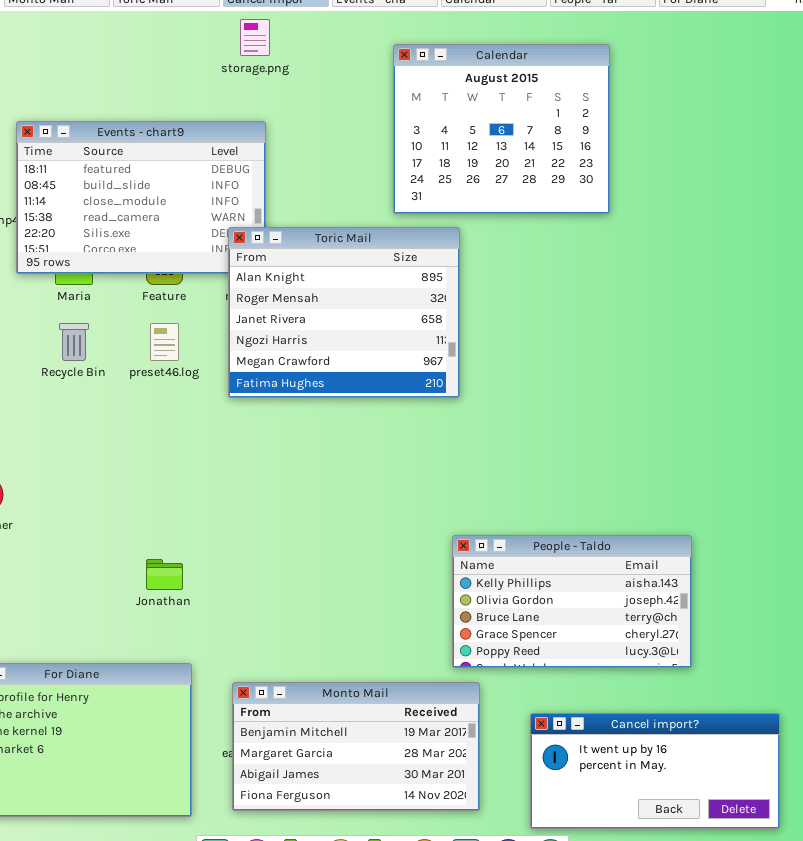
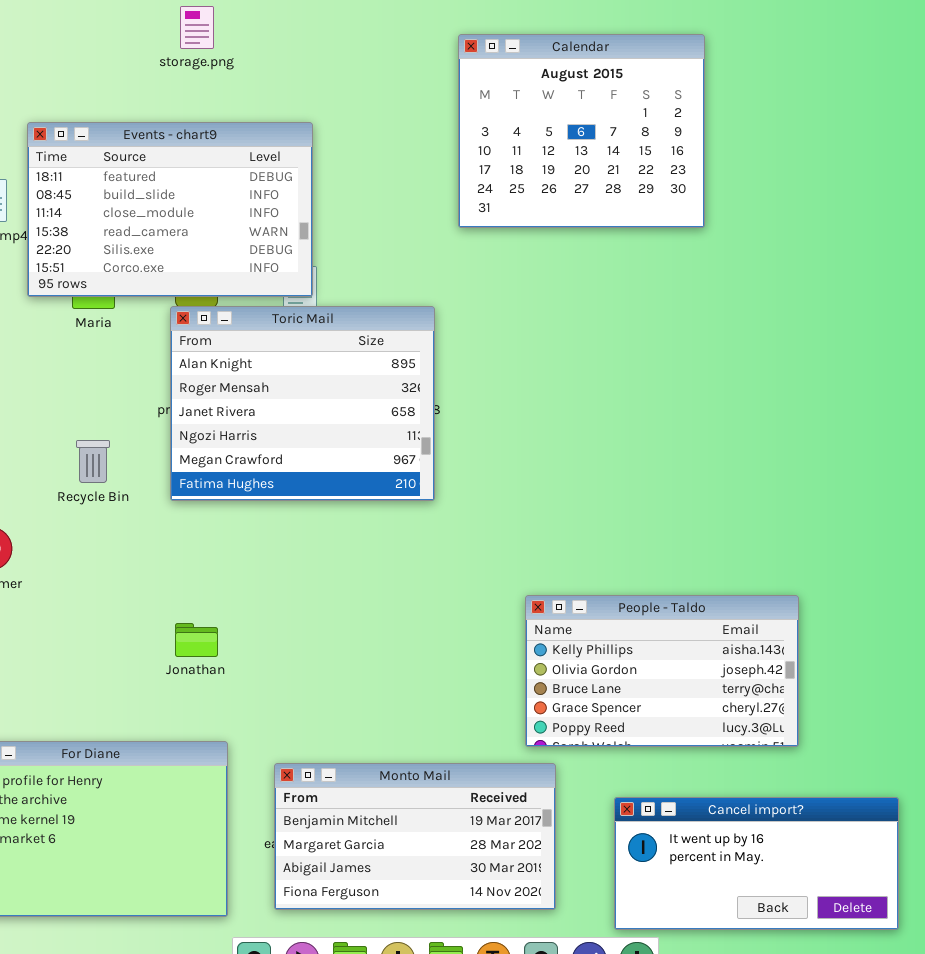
storage.png: [240,19,270,56] -> [180,6,214,49], moved
Toric Mail: [228,227,460,398] -> [170,306,435,501], moved
Recycle Bin: [59,323,89,361] -> [76,440,110,483], moved

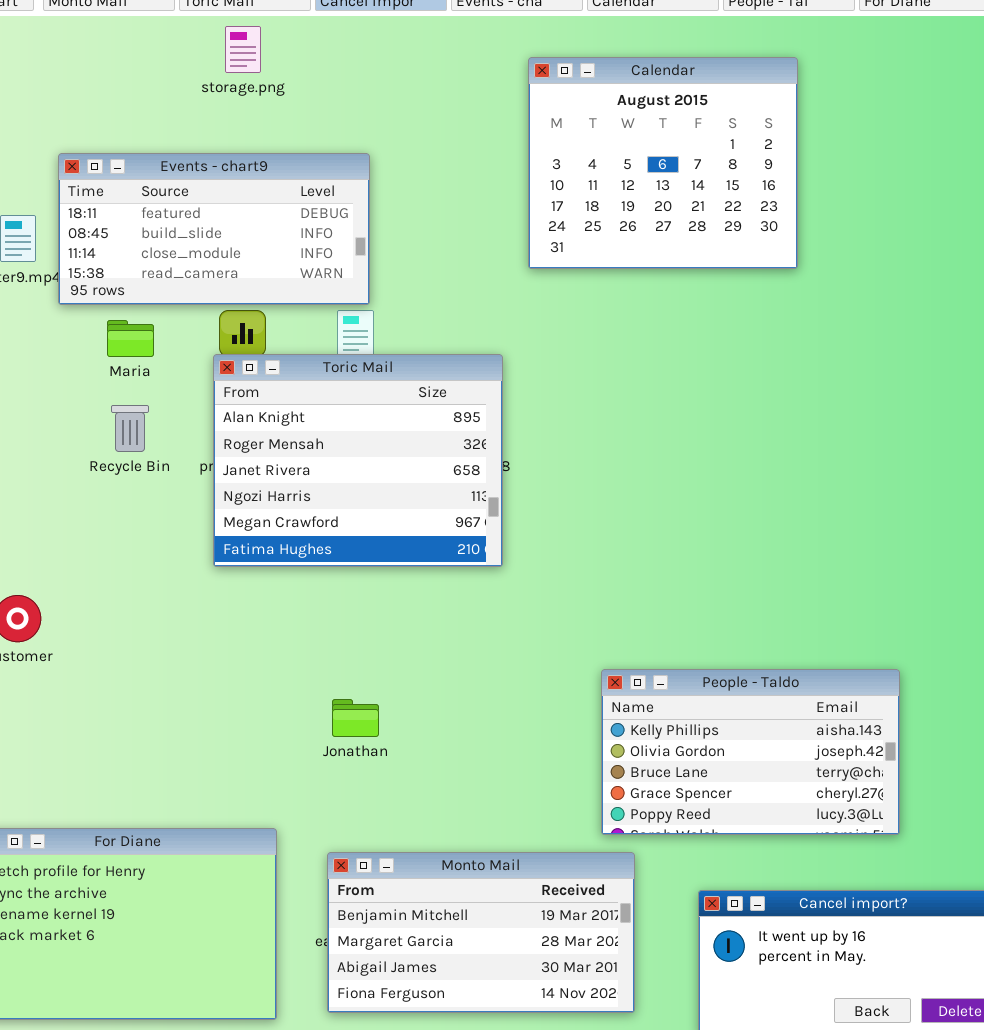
Events - chart9: [27,122,313,297] -> [58,153,370,305], resized
Recycle Bin: [76,440,110,483] -> [111,405,149,452], moved
Jonathan: [175,623,218,657] -> [332,699,379,737], moved

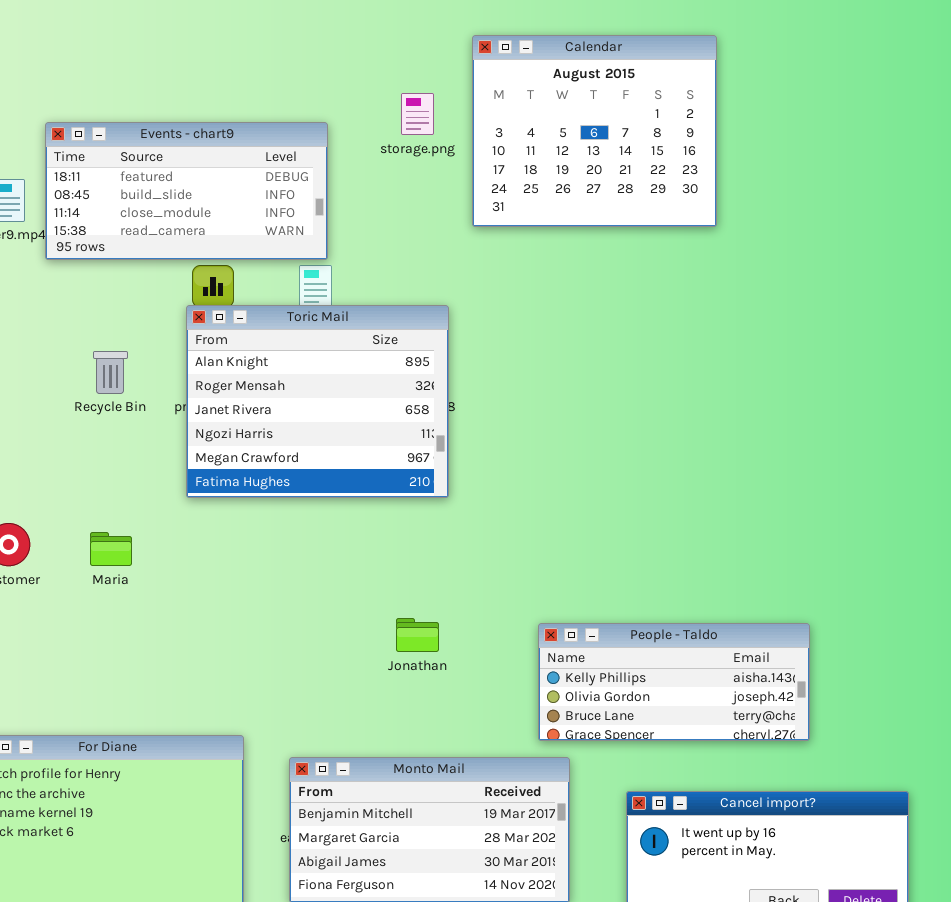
storage.png: [225,26,261,73] -> [401,93,434,135], moved
Maria: [107,320,154,357] -> [90,532,132,566], moved
People - Taldo: [601,669,900,835] -> [538,623,810,741], resized
Jonathan: [332,699,379,737] -> [396,618,439,652], moved

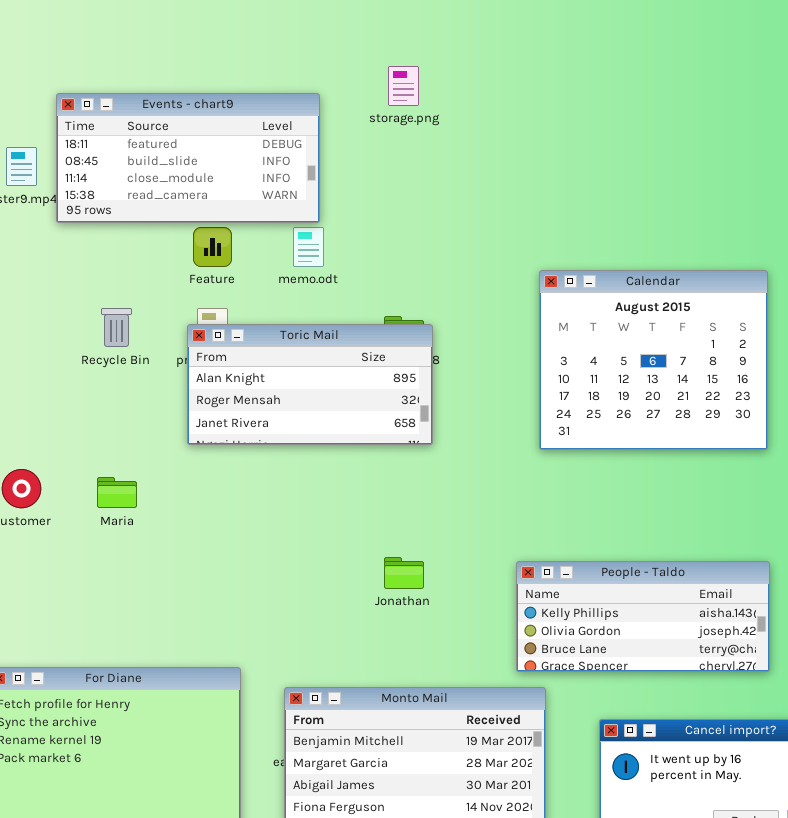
Calendar: [472,35,717,227] -> [539,270,768,450], moved
Toric Mail: [186,305,449,498] -> [187,324,433,445], resized

